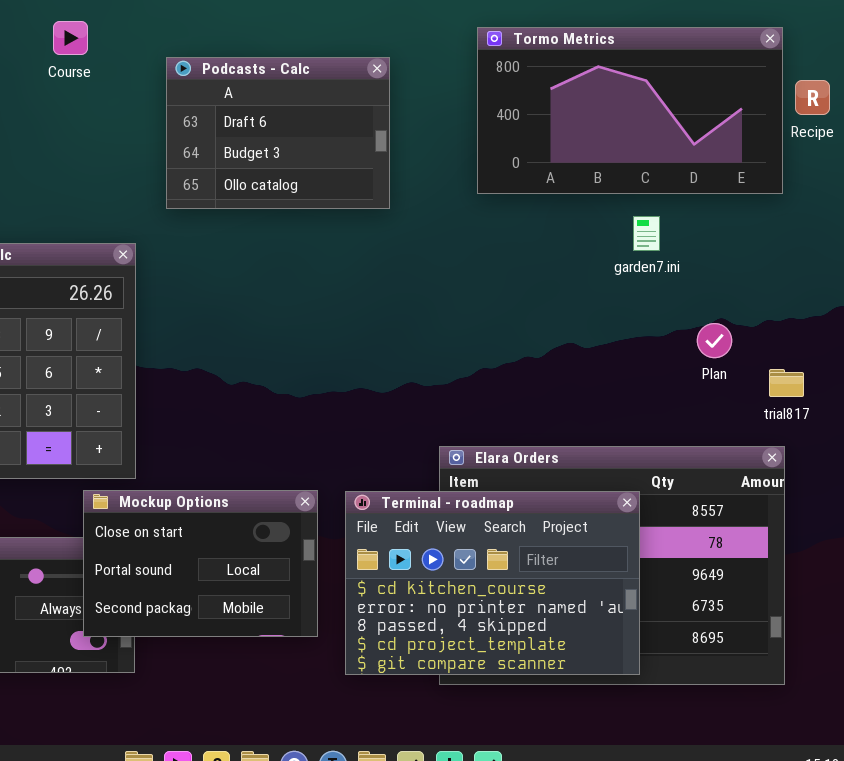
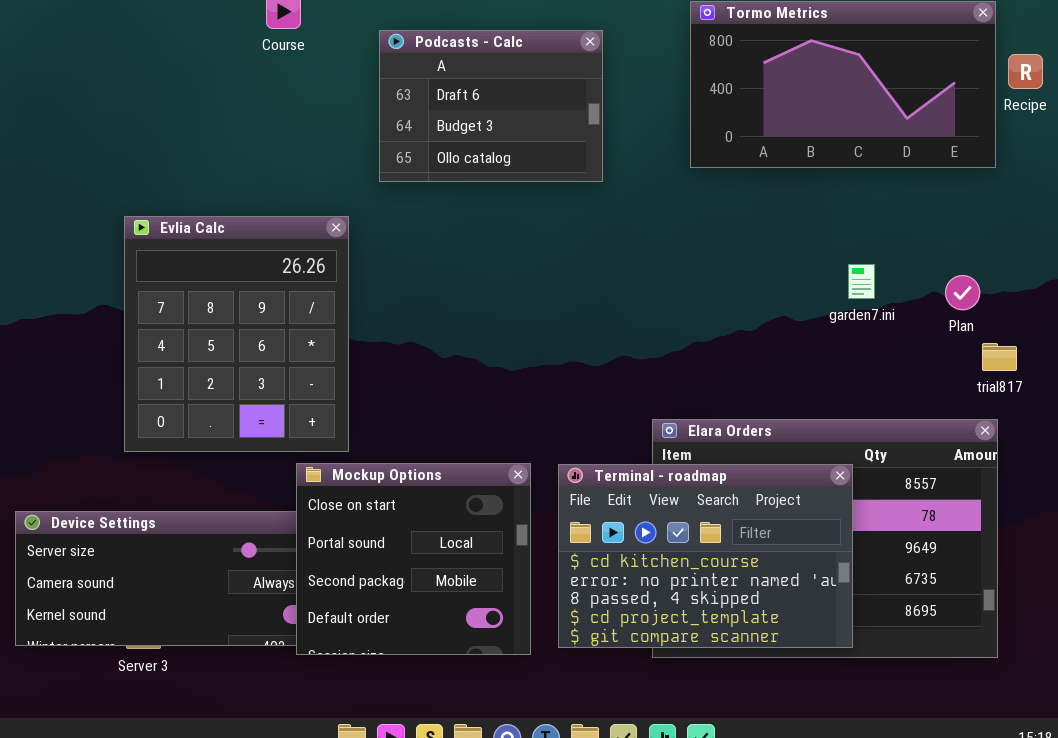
garden7.ini: [633,216,660,251] -> [848,264,875,299], moved
Plan: [697,323,732,358] -> [945,275,980,310], moved
Mockup Options: [83,490,318,637] -> [296,463,531,655], resized

